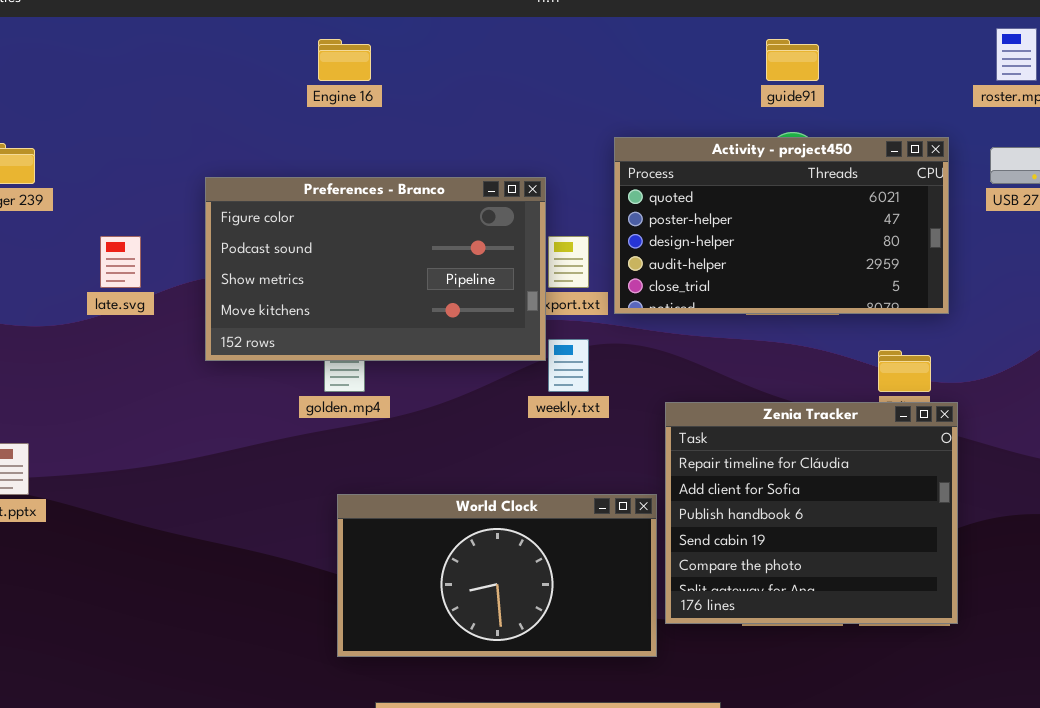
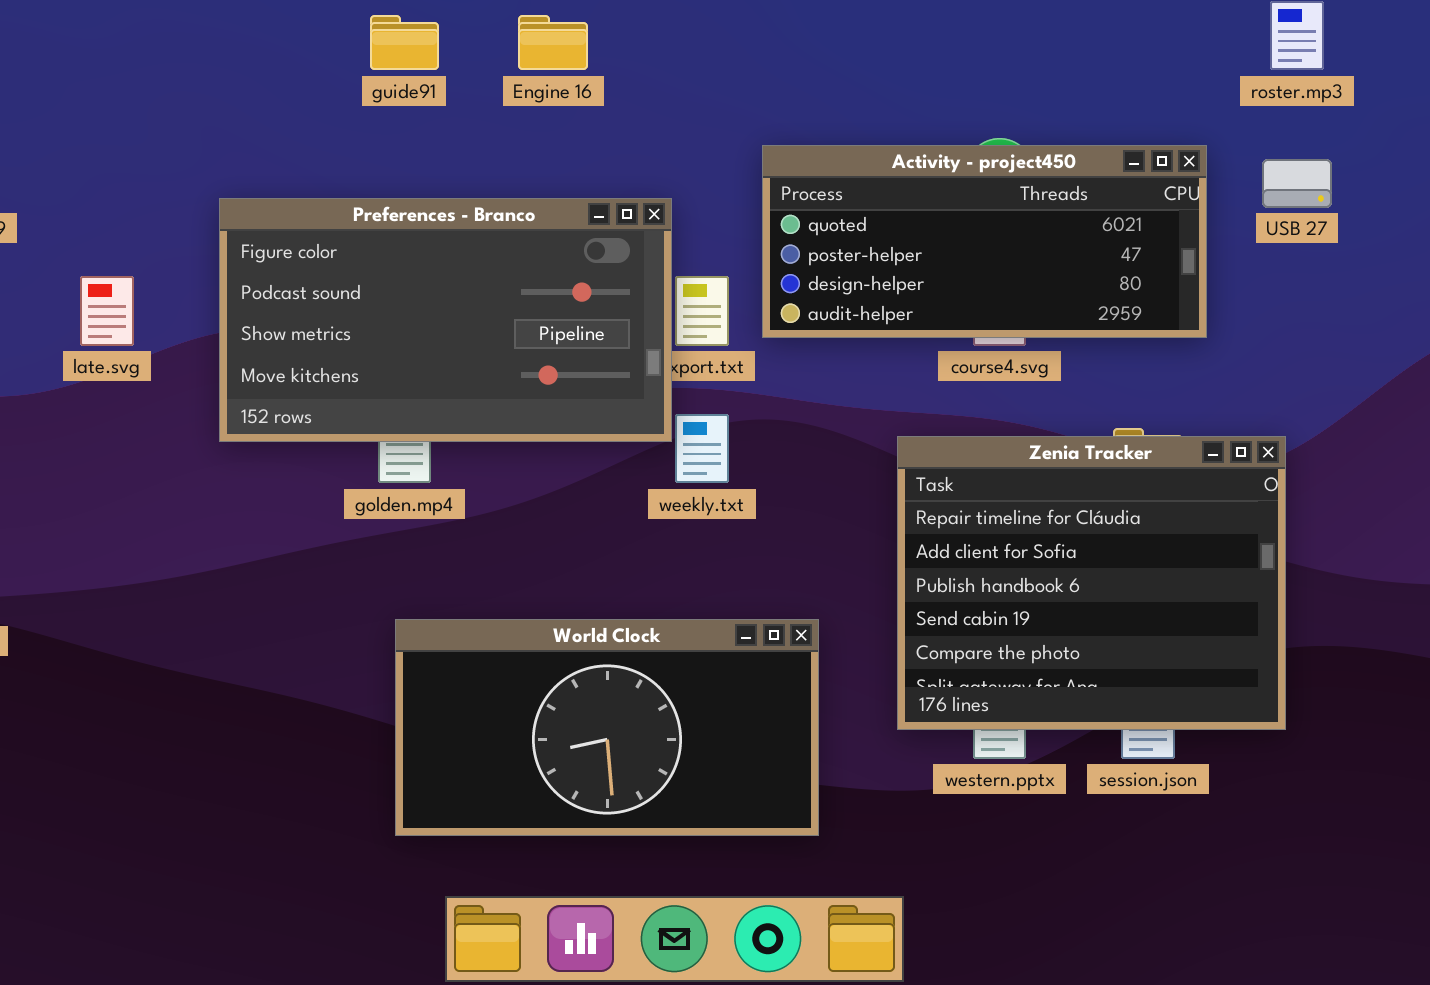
Engine 16: [318,39,371,81] -> [518,15,588,70], moved
guide91: [766,39,819,81] -> [370,15,439,70], moved
Activity - project450: [614,137,949,314] -> [762,145,1207,338], resized
Zenia Tracker: [665,402,958,624] -> [897,436,1286,730], moved

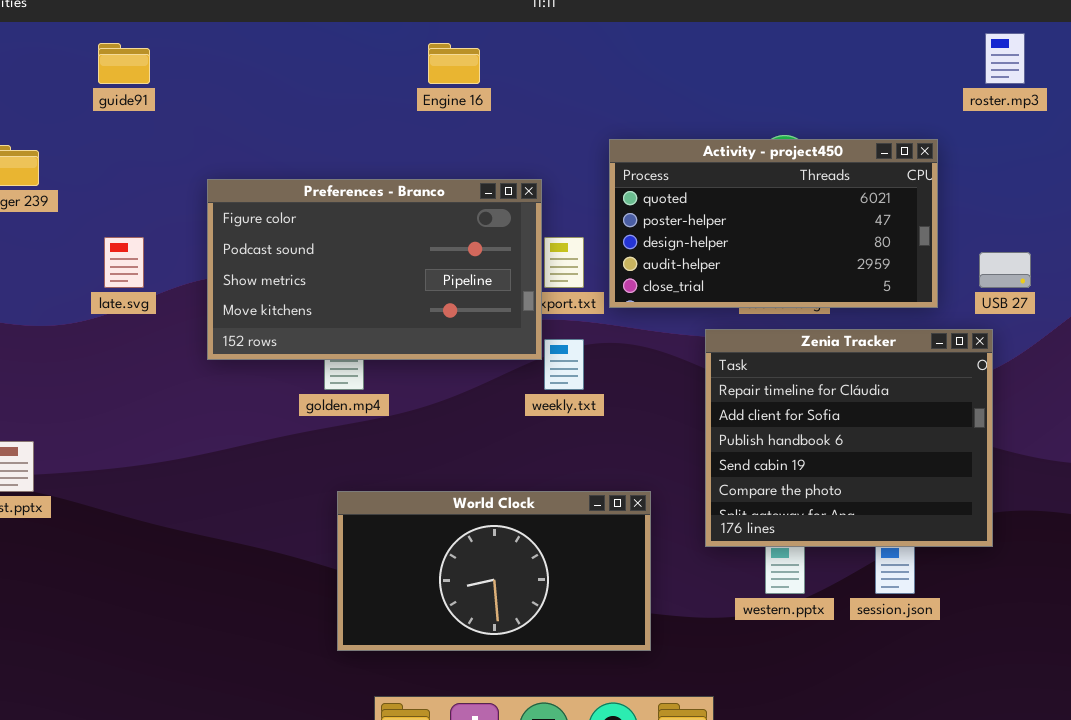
guide91: [370,15,439,70] -> [98,43,150,84], moved
Activity - project450: [762,145,1207,338] -> [609,139,938,308], resized
USB 27: [1262,159,1332,208] -> [979,252,1031,288], moved
Zenia Tracker: [897,436,1286,730] -> [705,329,993,547], moved

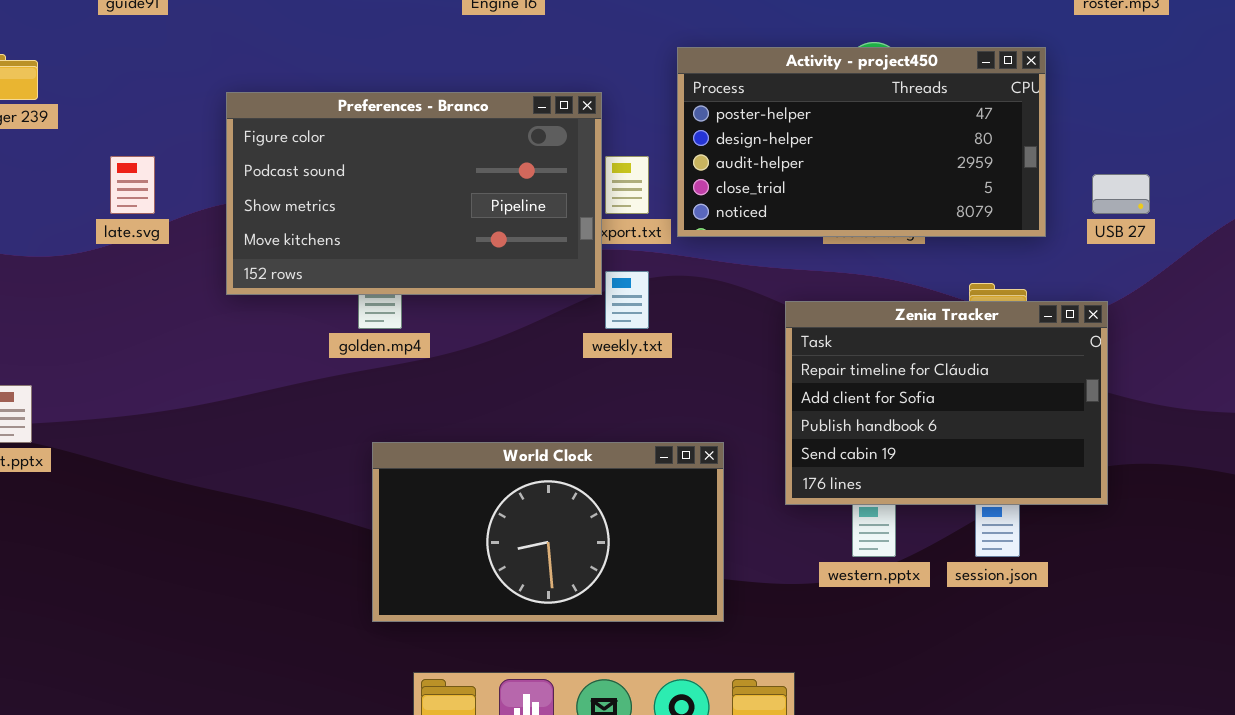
Activity - project450: [609,139,938,308] -> [677,47,1046,237], scrolled down 1 row
Zenia Tracker: [705,329,993,547] -> [785,301,1108,505], resized

